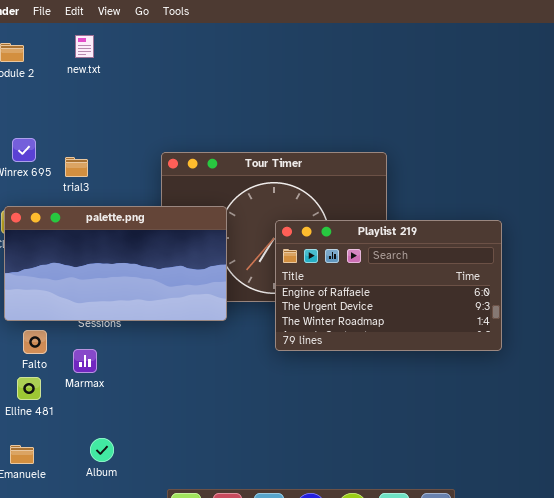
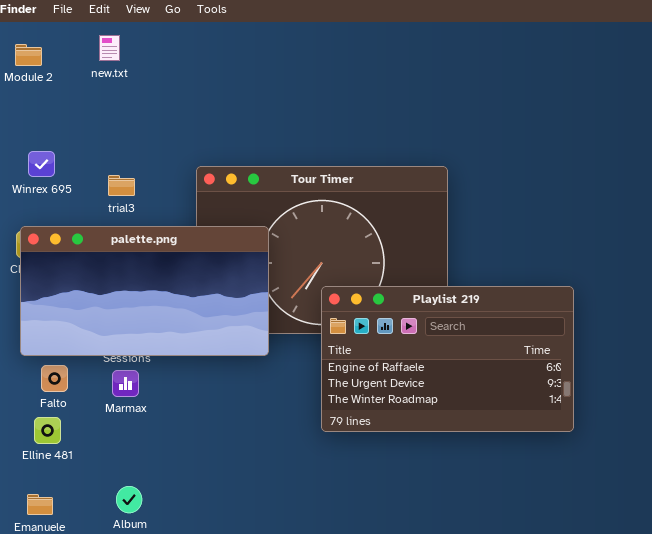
trial3: [65,157,88,177] -> [108,175,135,196], moved
Playlist 219: [275,220,502,351] -> [321,286,574,432], moved
Marmax: [73,349,97,373] -> [112,370,139,397], moved

